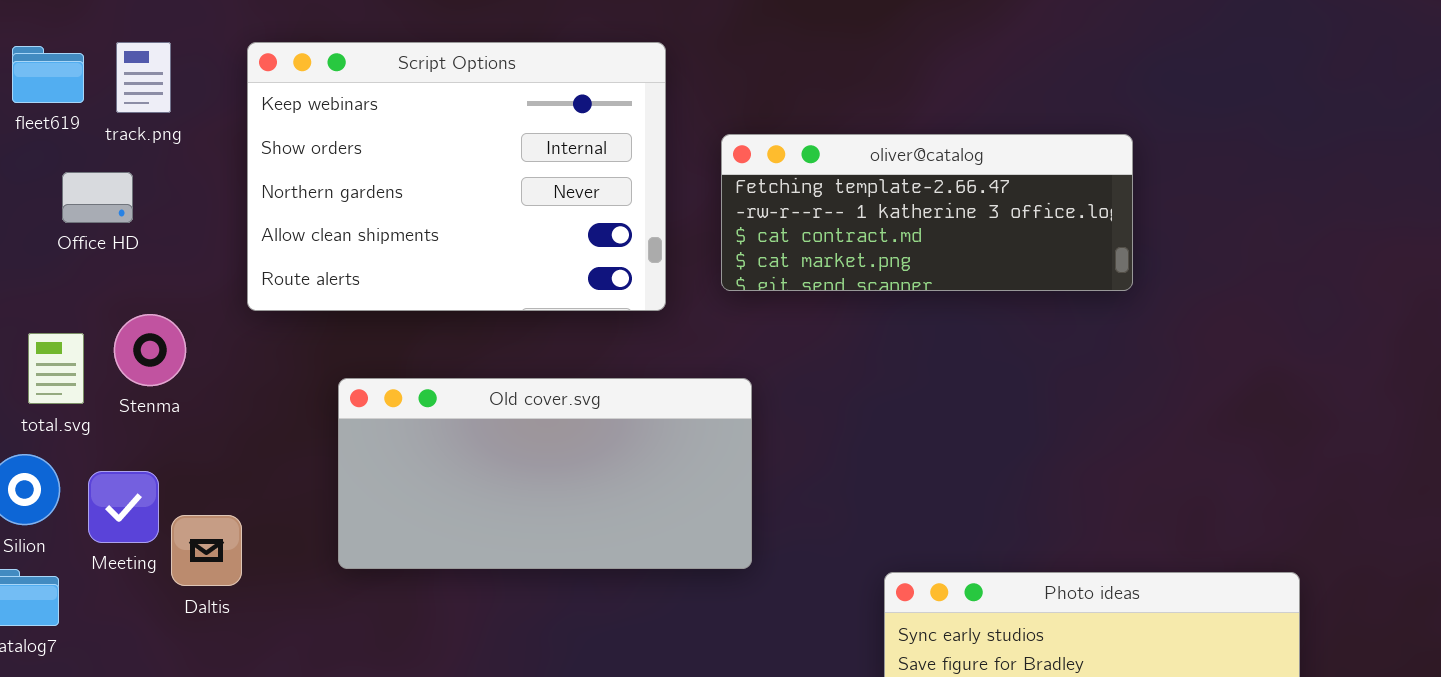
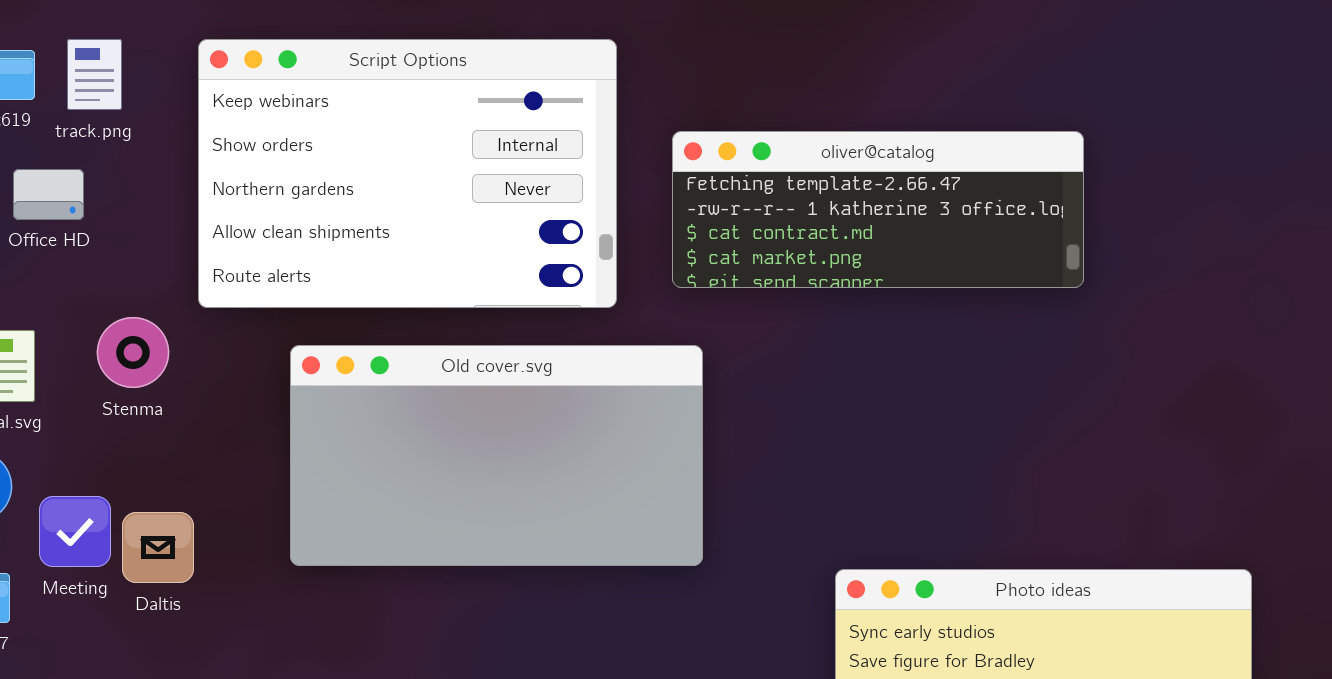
Stenma: [114,314,186,386] -> [97,317,169,388], moved
Old cover.svg: [338,378,752,569] -> [290,345,703,566], resized
Meeting: [88,471,159,543] -> [39,496,111,567], moved

